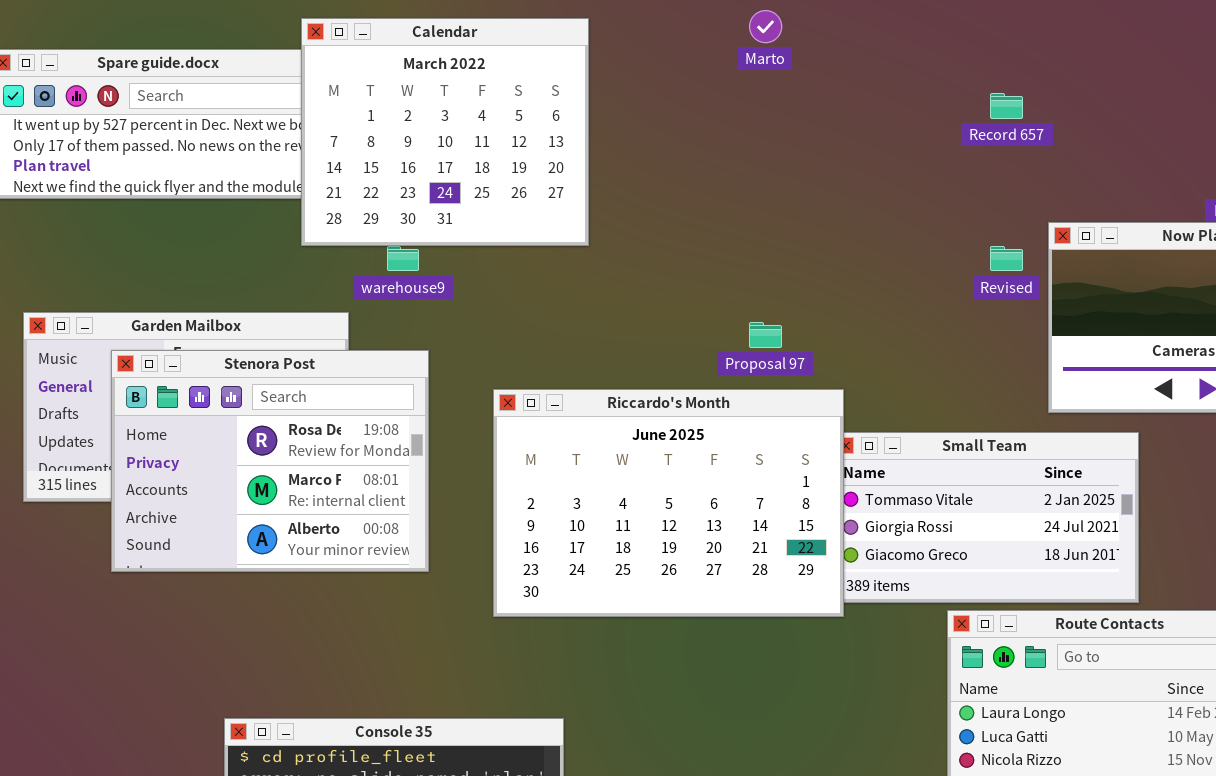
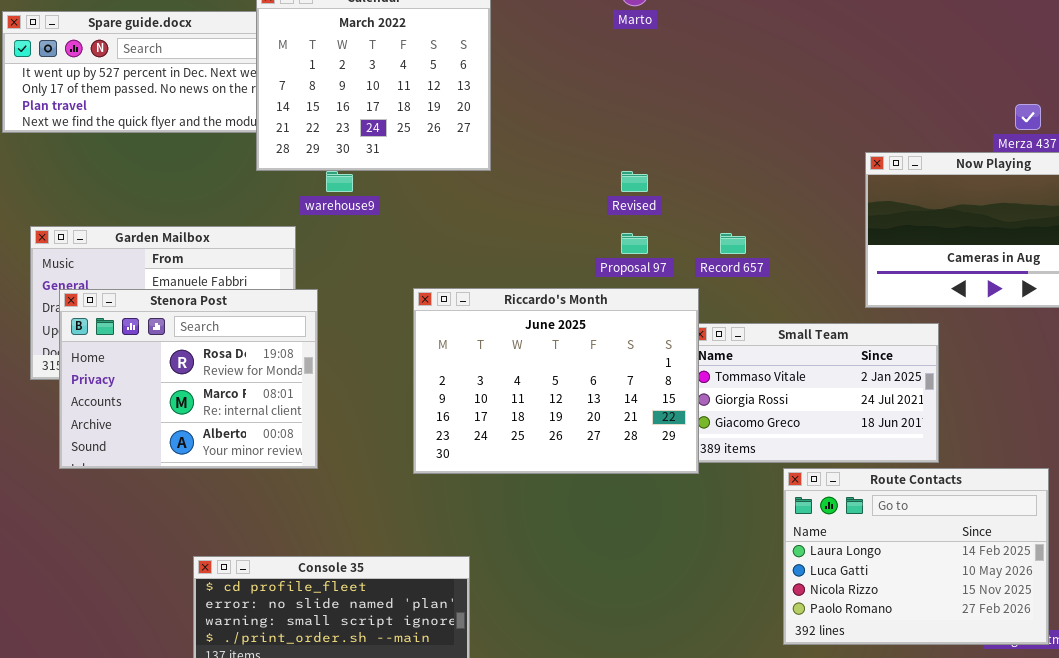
Record 657: [990,93,1023,119] -> [720,233,746,254], moved
Revised: [990,246,1023,271] -> [621,171,648,192], moved
Stenora Post: [111,350,429,572] -> [59,289,318,469], moved

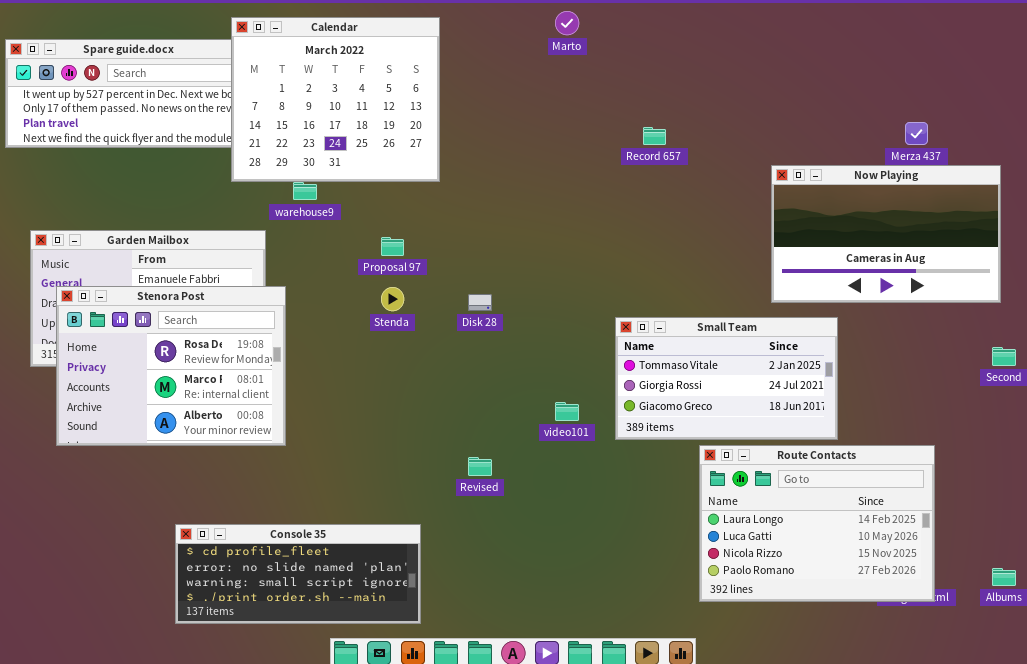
Revised: [621,171,648,192] -> [468,457,492,476], moved
Proposal 97: [621,233,648,254] -> [381,237,404,256], moved
Record 657: [720,233,746,254] -> [643,127,666,145], moved
Riccardo's Month: [413,288,699,474] -> none, closed

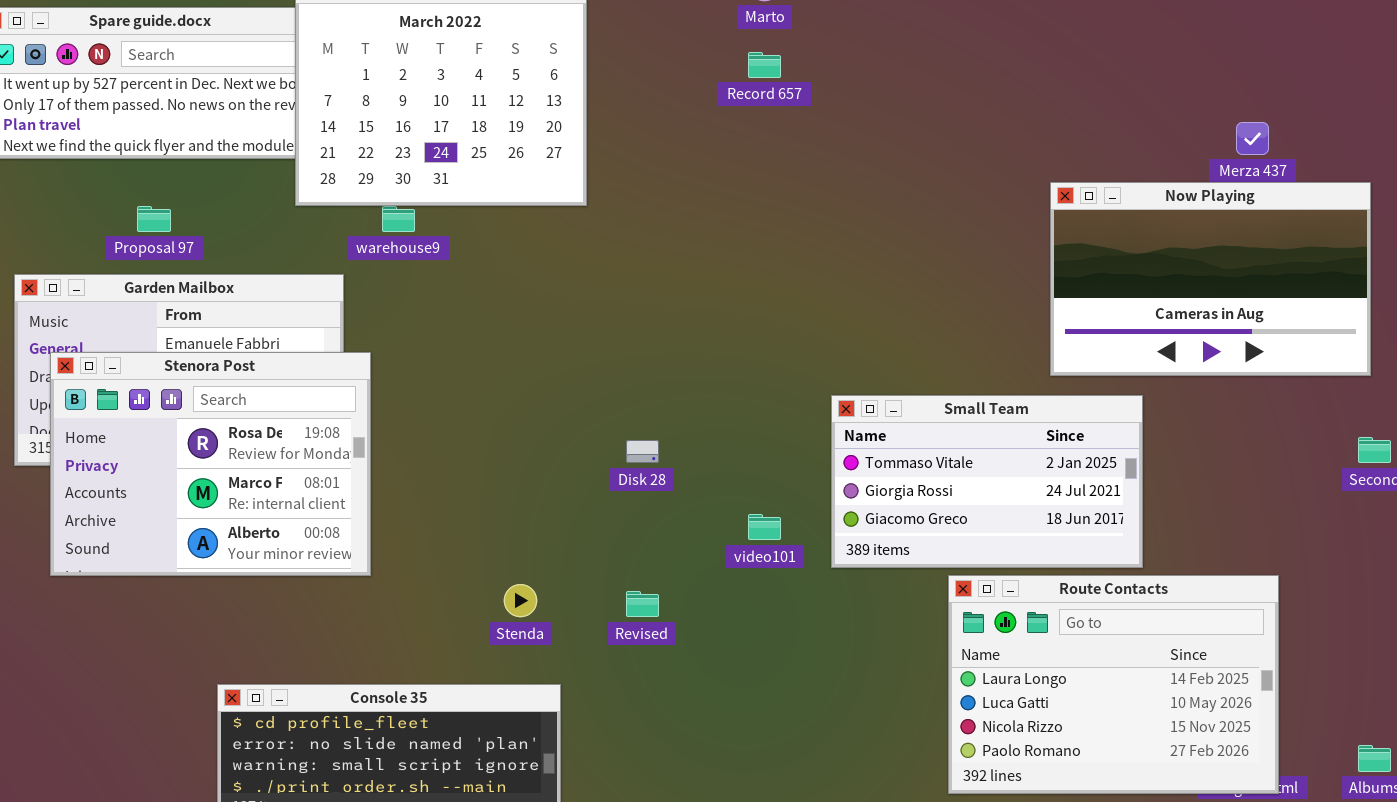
Record 657: [643,127,666,145] -> [748,52,781,78], moved
Proposal 97: [381,237,404,256] -> [137,206,171,232], moved
Stenda: [381,287,404,311] -> [504,584,537,617], moved
Disk 28: [468,294,492,311] -> [626,440,659,463], moved

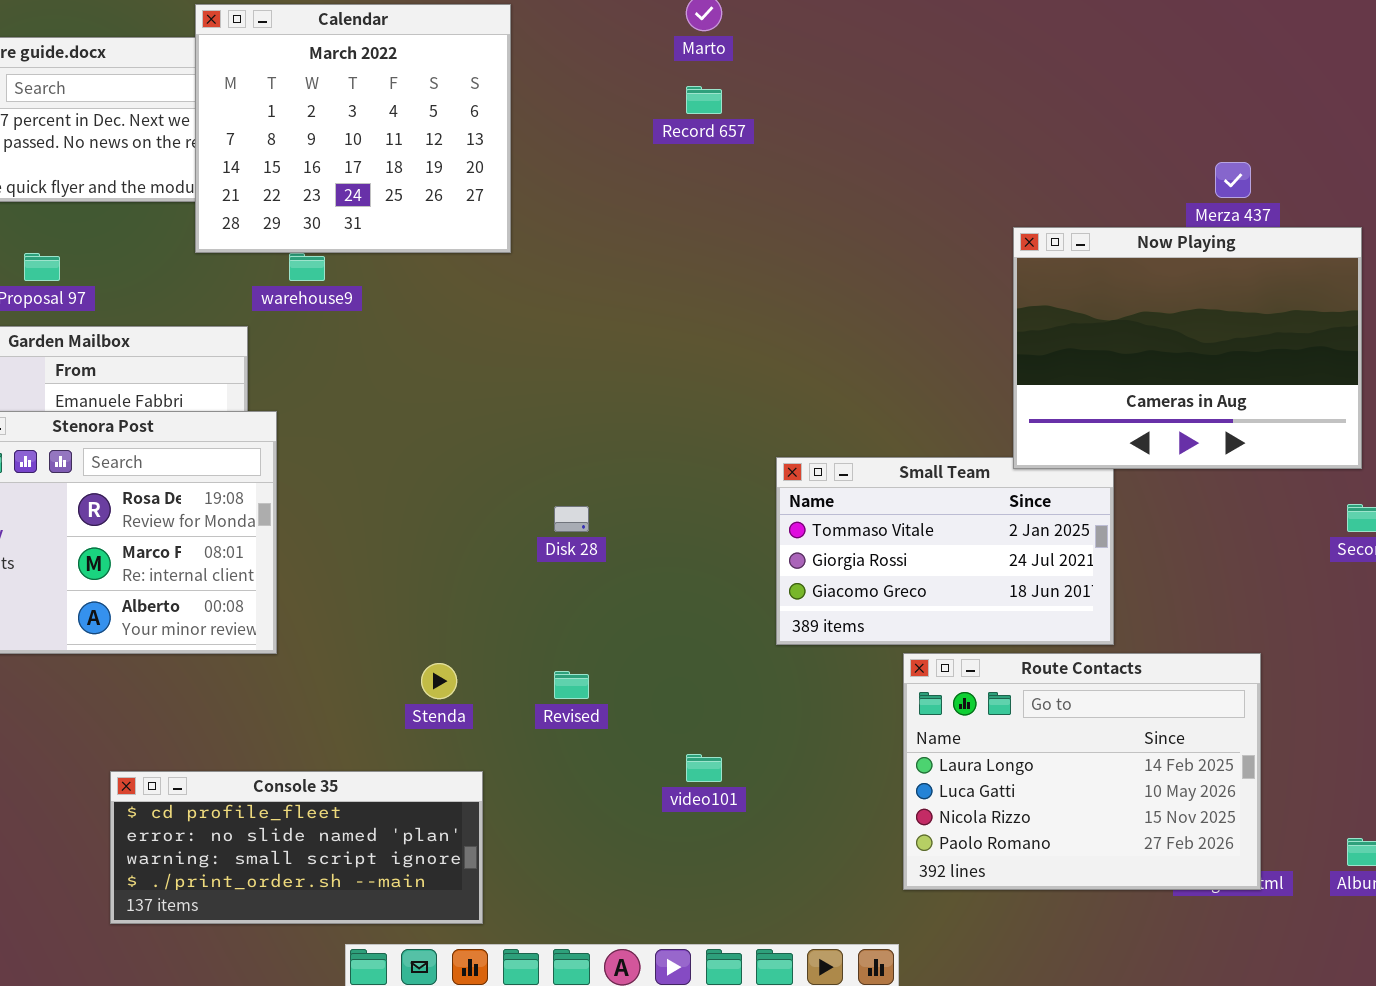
Now Playing: [1050,182,1371,376] -> [1013,227,1362,469], resized
video101: [748,514,781,540] -> [686,754,722,782], moved

